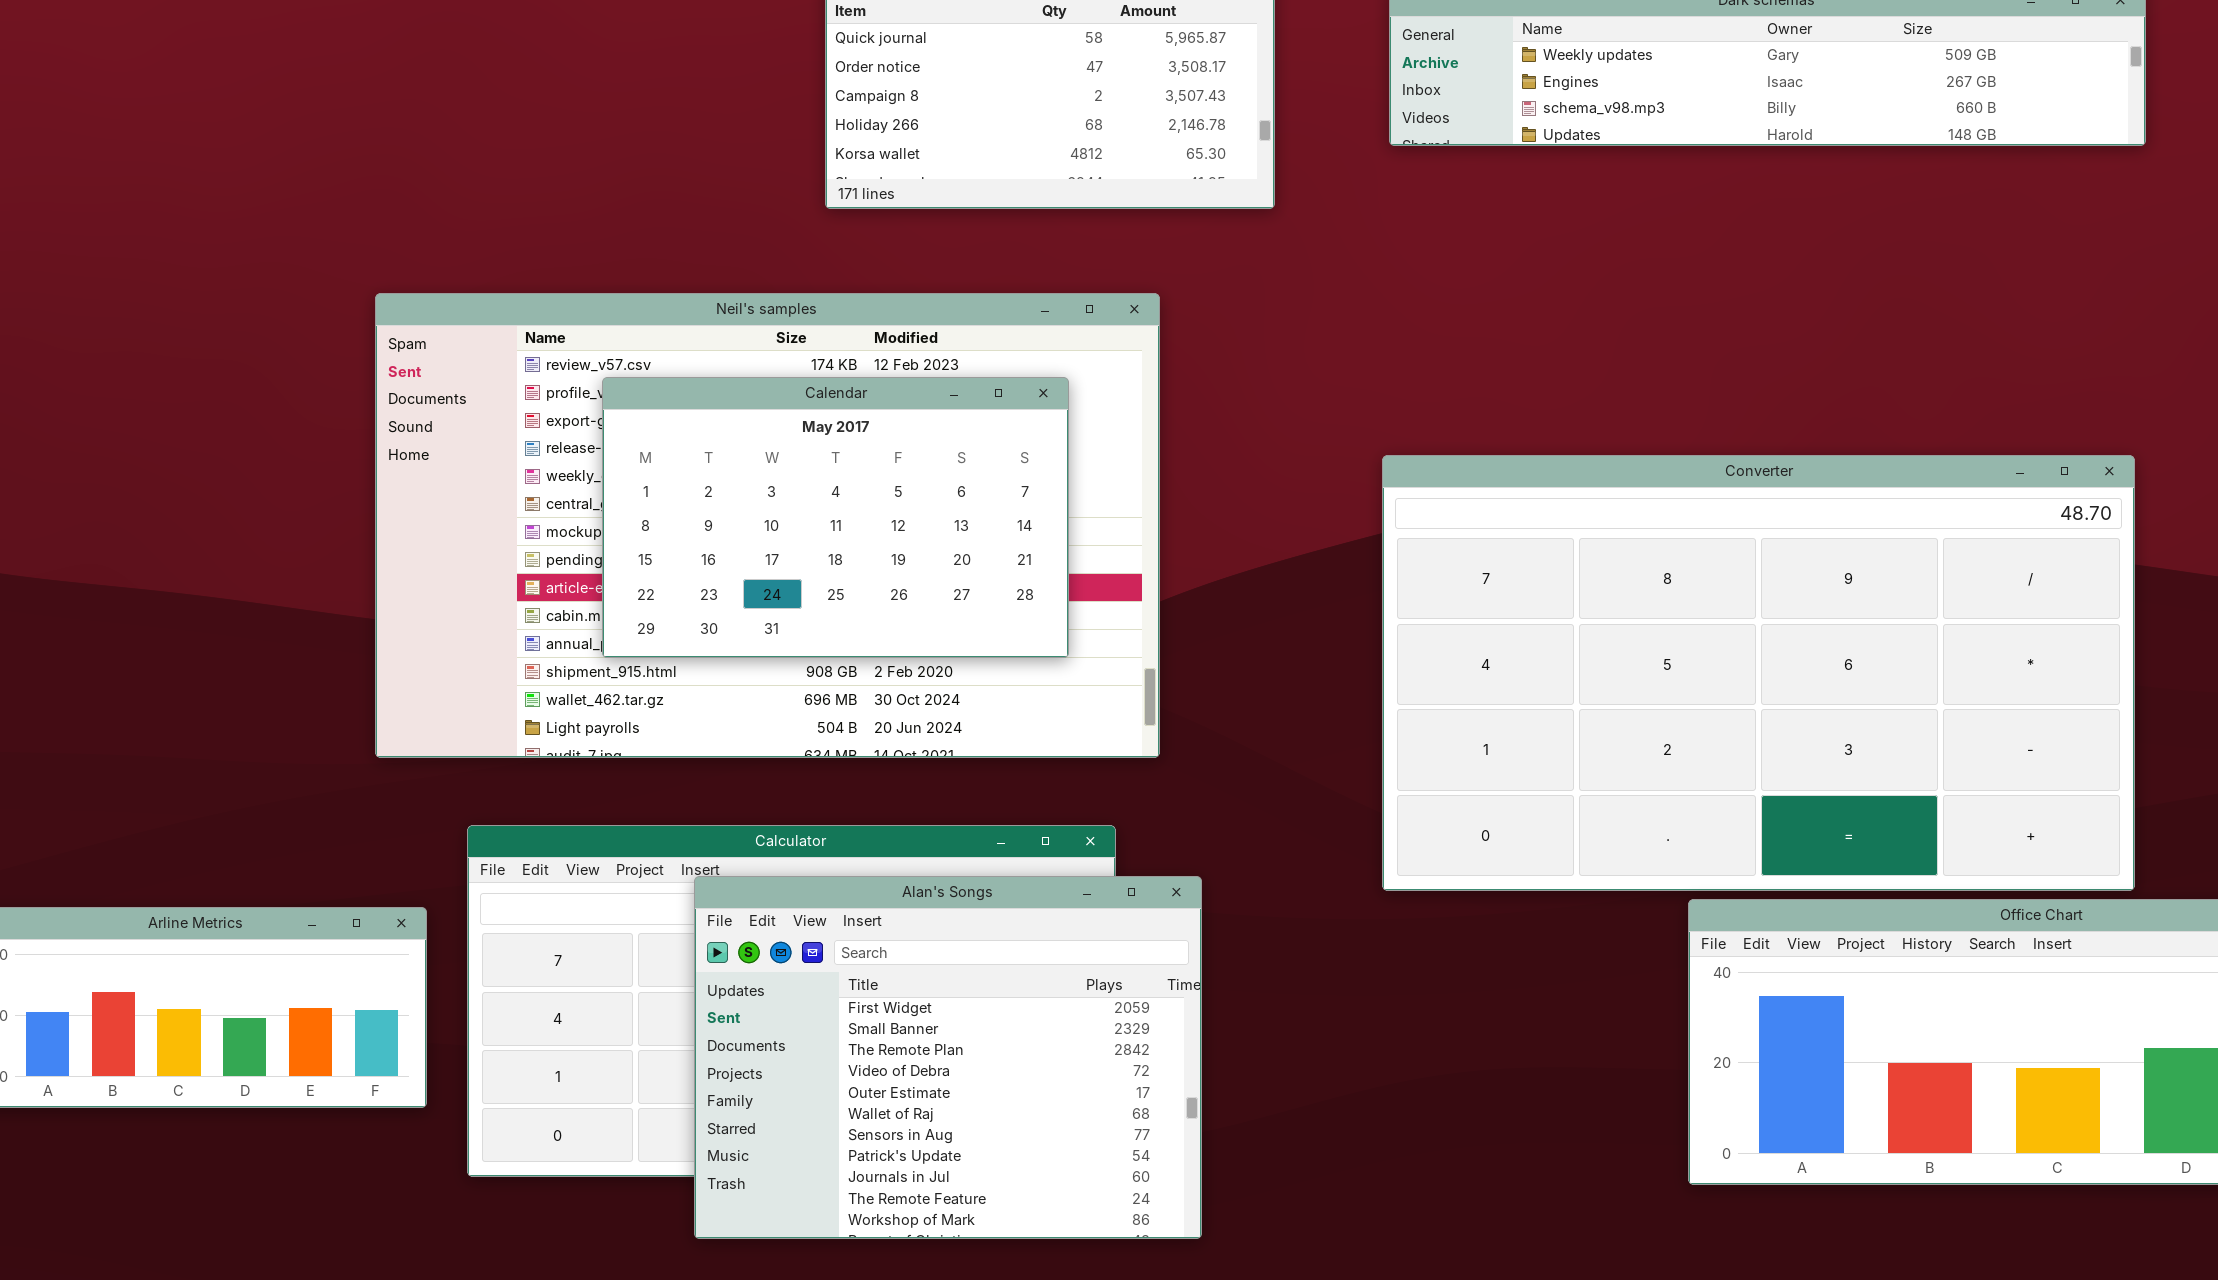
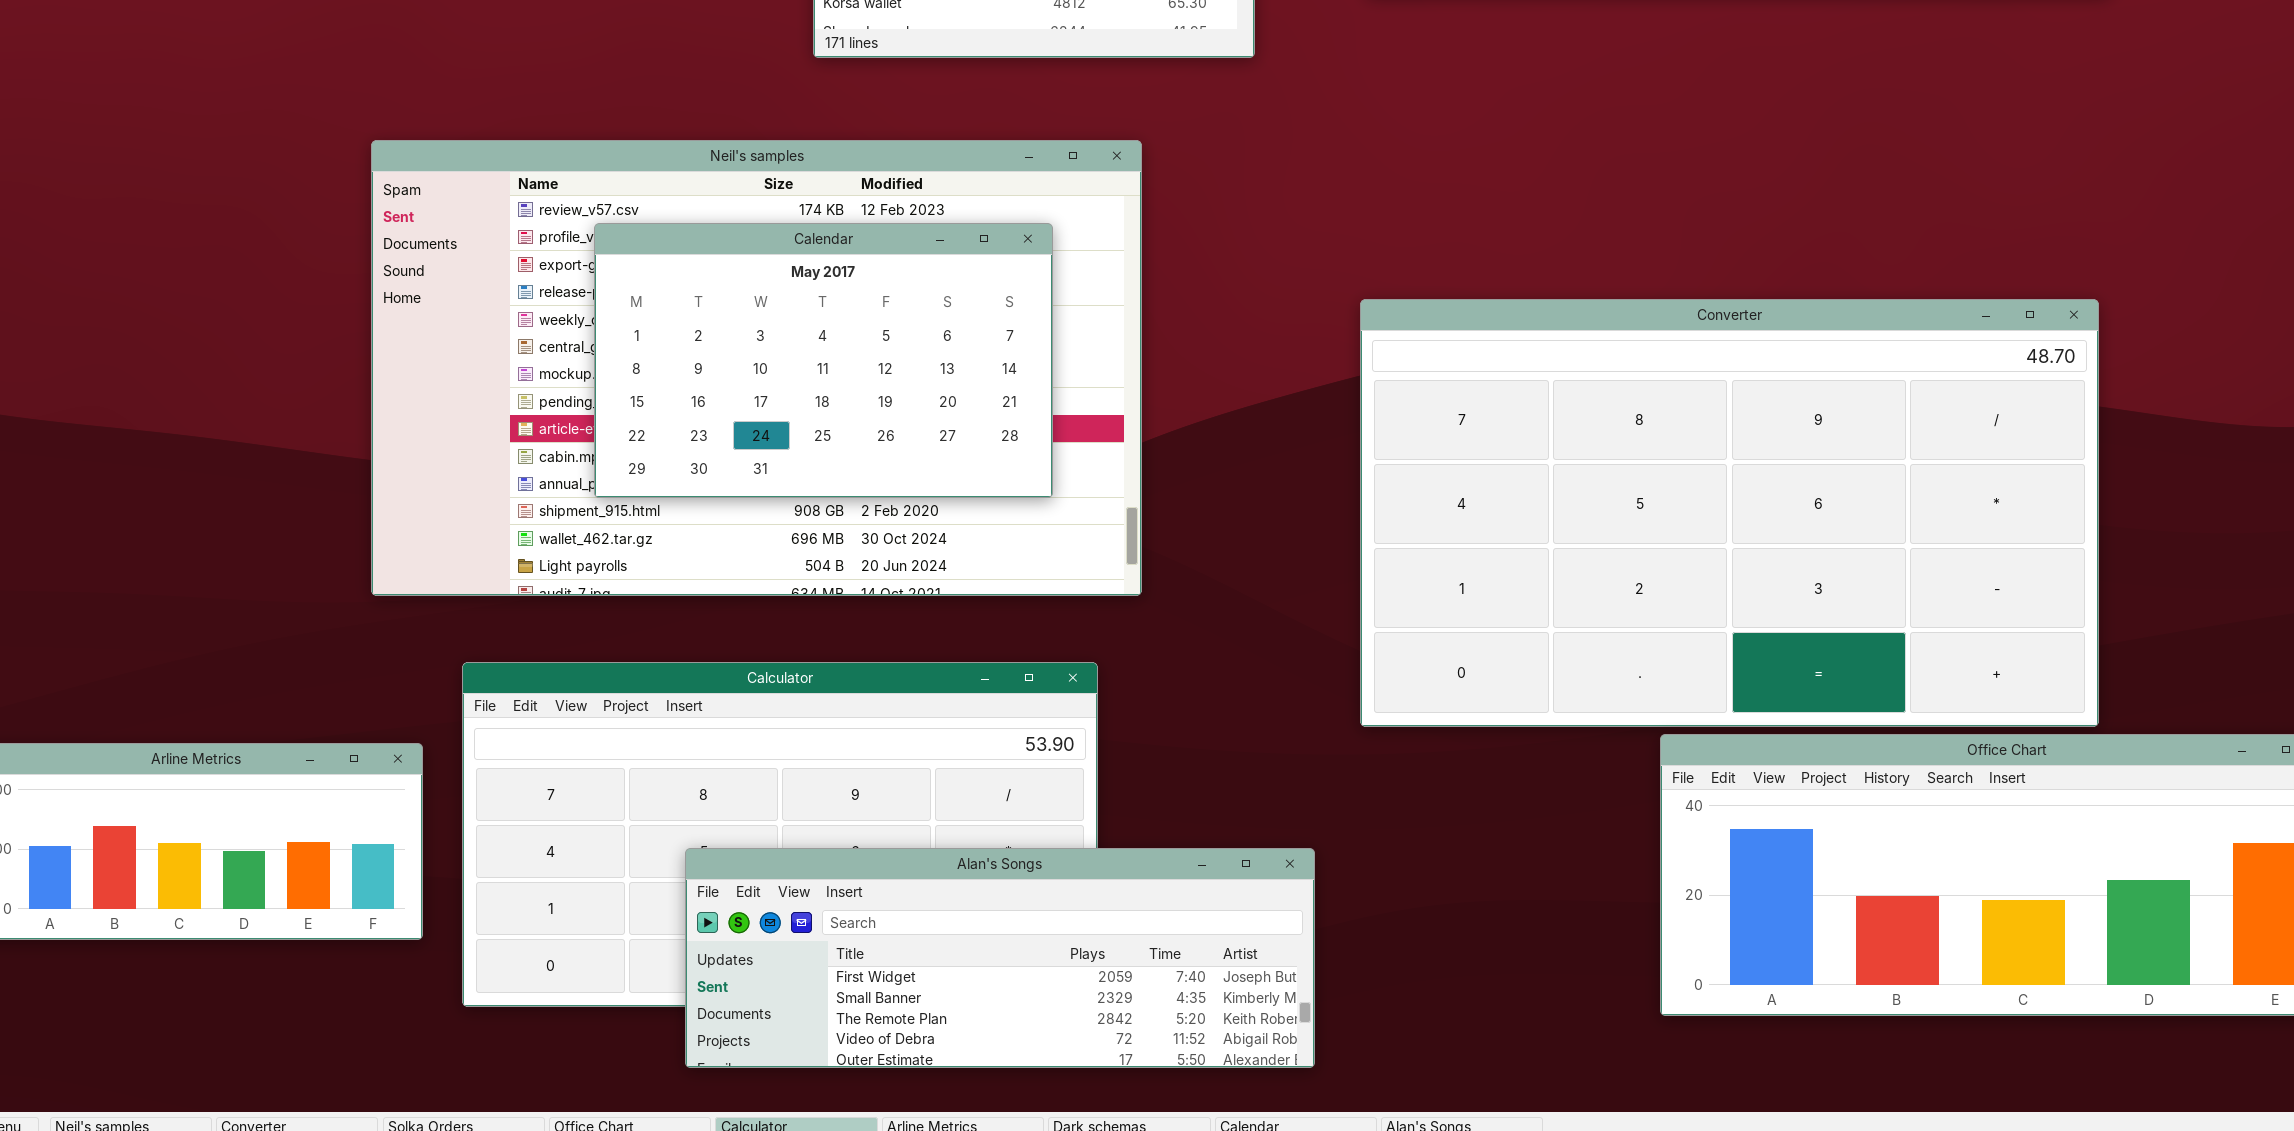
Alan's Songs: [694,876,1202,1239] -> [685,848,1315,1068], resized

